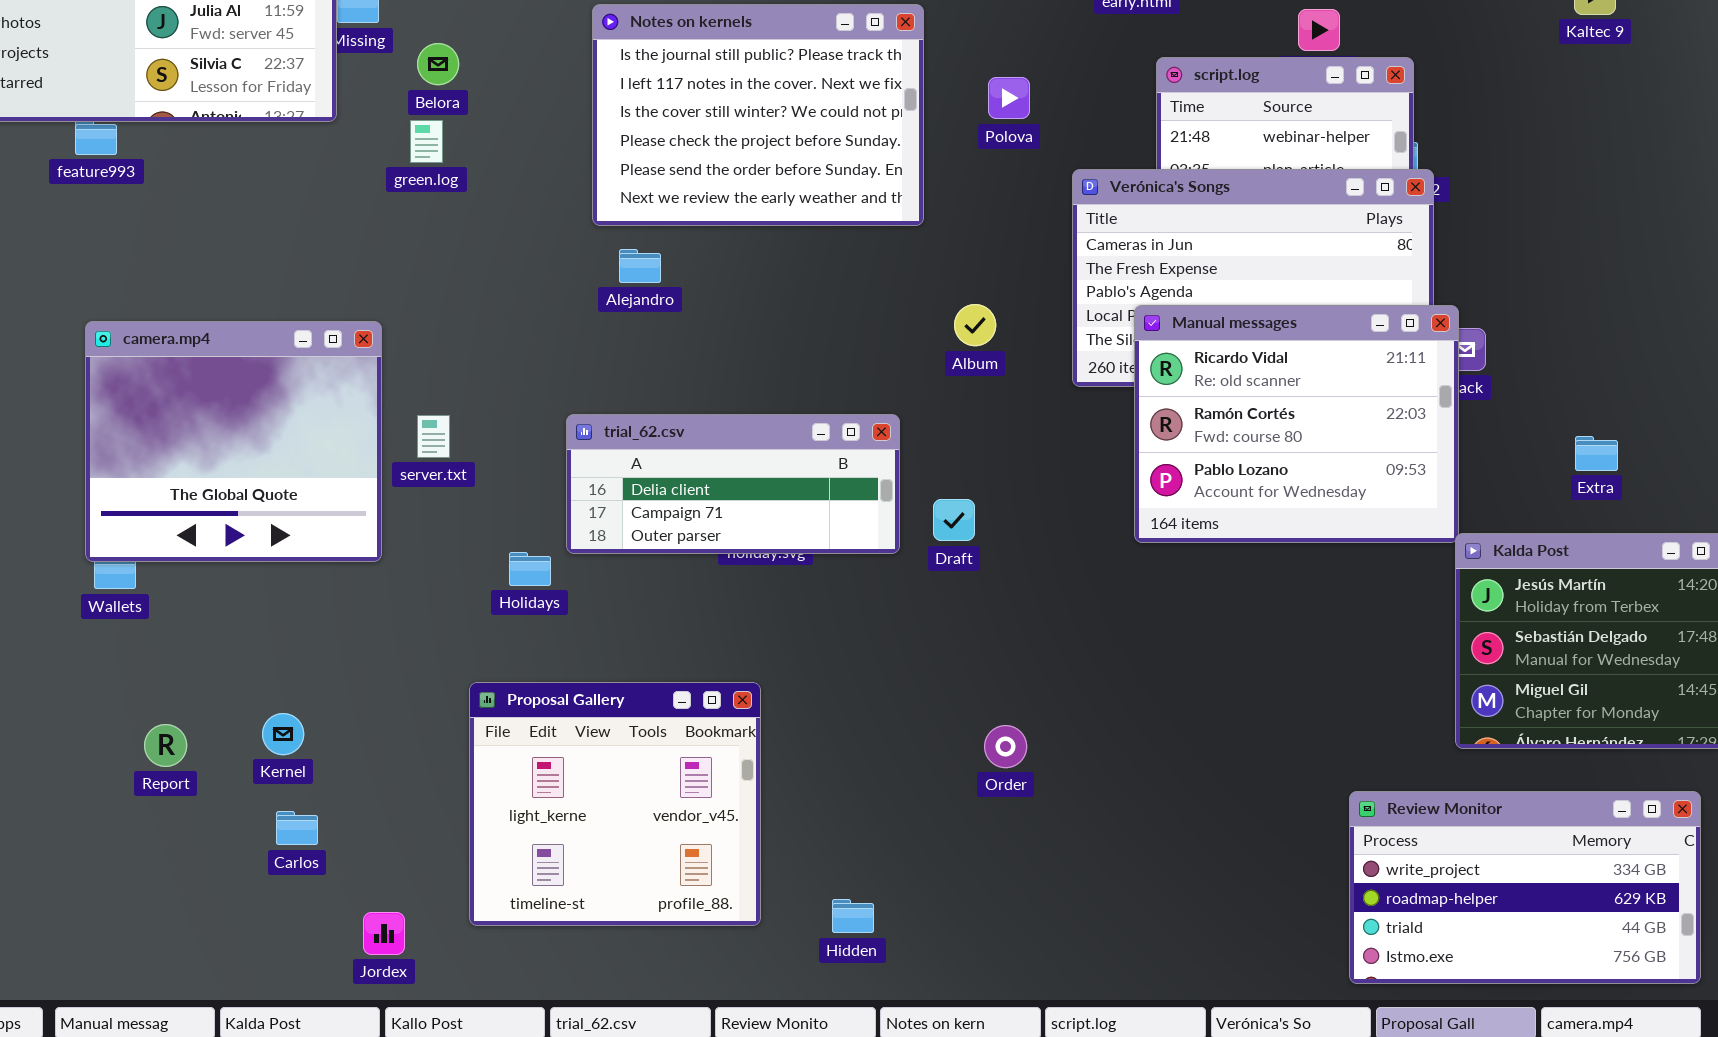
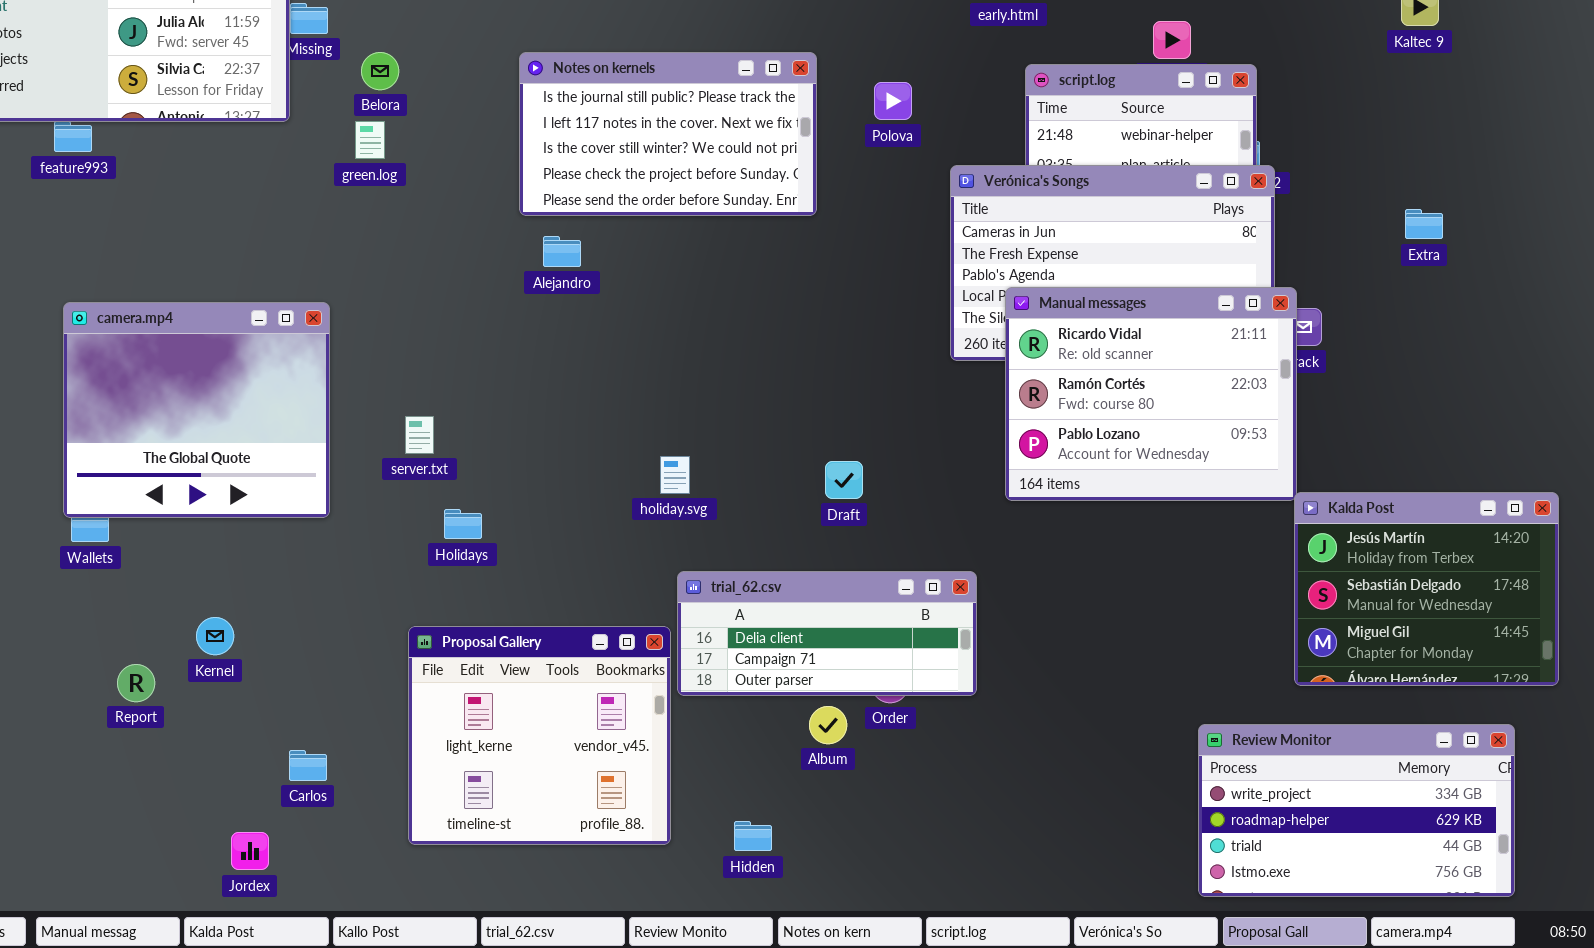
Notes on kernels: [592,4,924,226] -> [519,52,817,216], resized
Album: [954,304,996,346] -> [809,706,847,744], moved
trial_62.csv: [566,414,900,554] -> [677,571,977,696], moved
server.txt: [417,415,450,458] -> [405,416,434,454], moved
Extra: [1575,436,1618,471] -> [1405,209,1443,239], moved
Kernel: [262,713,304,755] -> [196,617,234,655], moved
Carlos: [276,811,318,845] -> [289,750,327,781], moved
Jordex: [363,912,405,955] -> [231,832,269,870], moved

